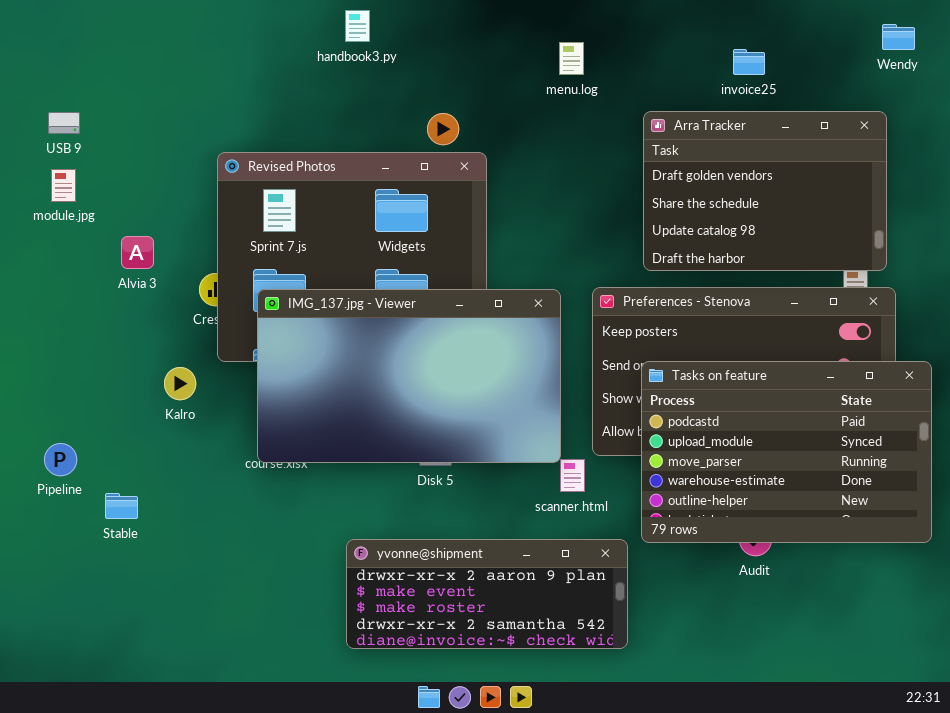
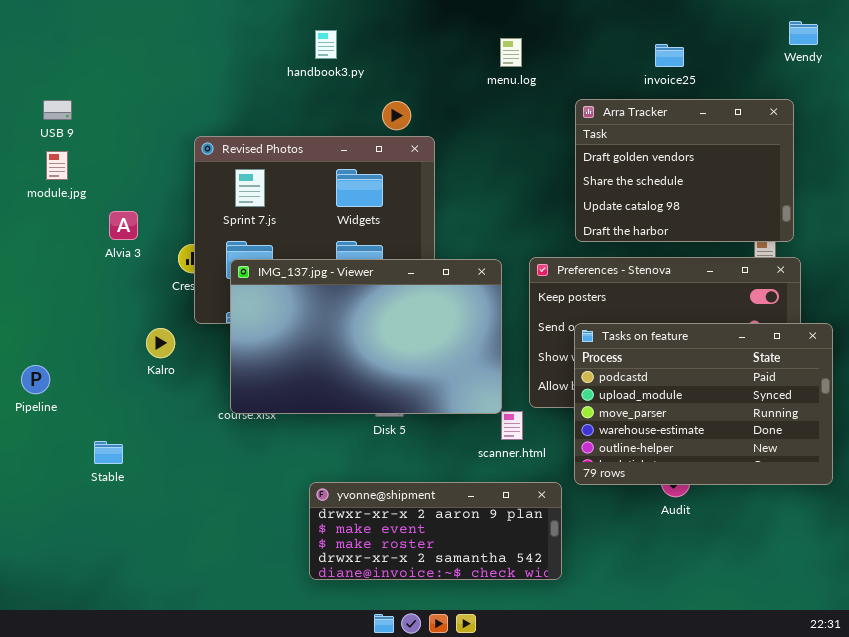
handbook3.py: [345,10,370,42] -> [315,30,337,59], moved
Pipeline: [44,443,77,476] -> [21,365,50,394], moved

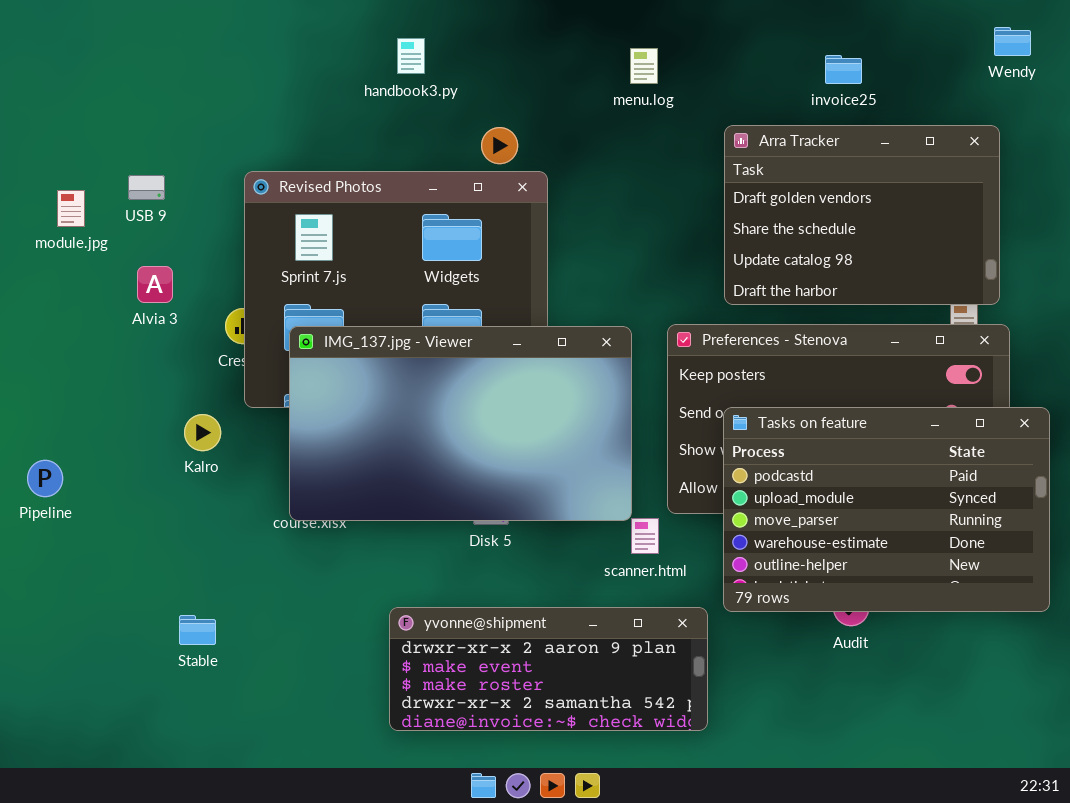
USB 9: [43,100,72,120] -> [128,175,165,200], moved
Stable: [94,441,123,464] -> [179,615,216,645], moved

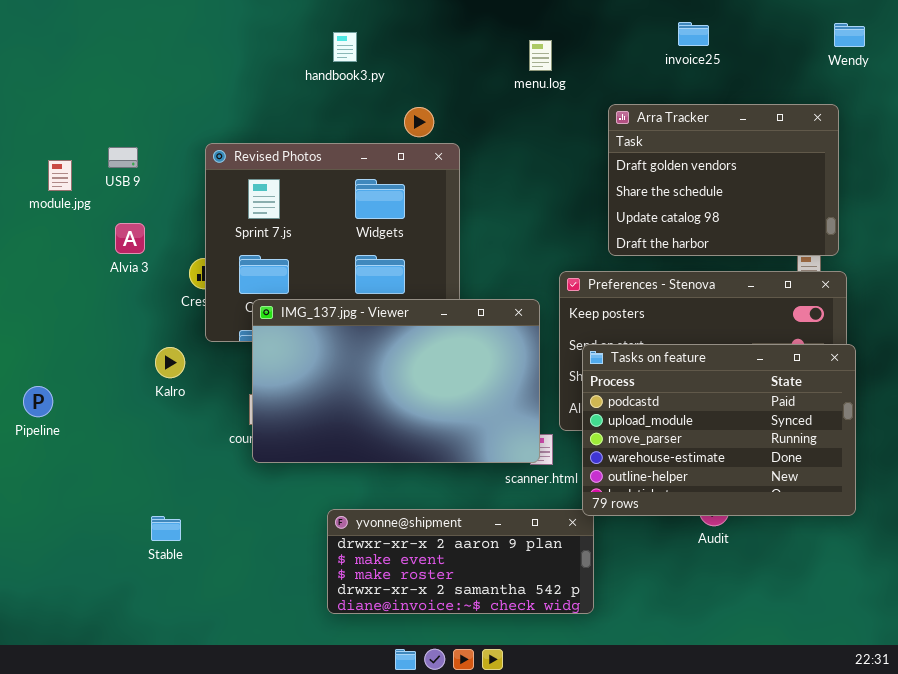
invoice25: [825,55,862,84] -> [678,22,709,46], moved
IMG_137.jpg - Viewer: [289,326,632,521] -> [252,299,540,463], moved
Tasks on feature: [723,407,1050,612] -> [582,344,856,516], moved

